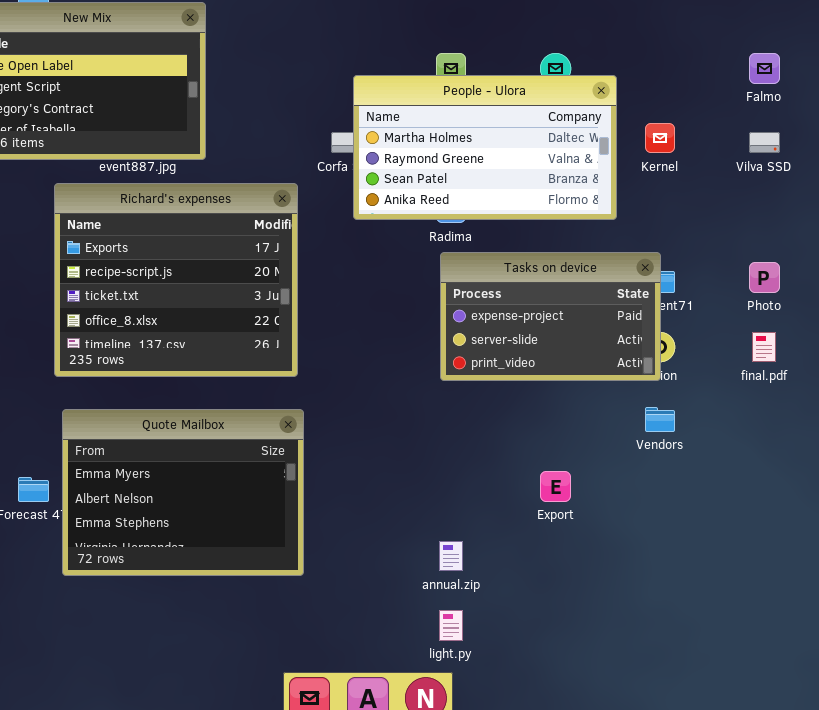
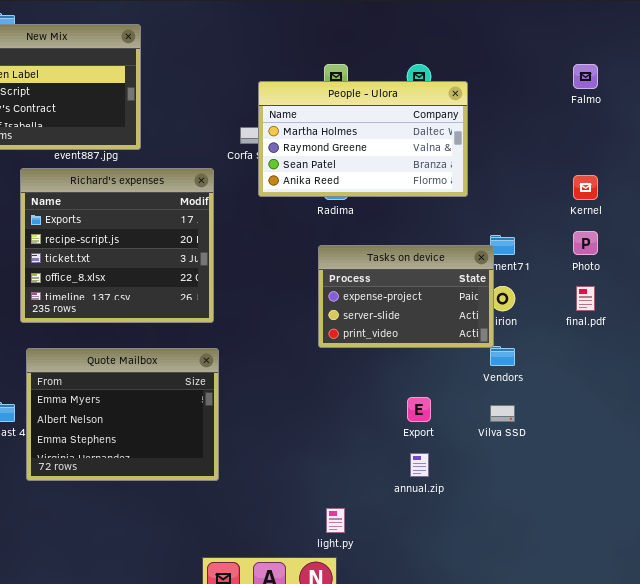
Kernel: [645,123,675,153] -> [573,175,598,200], moved
Vilva SSD: [749,132,780,153] -> [490,405,515,422], moved
Tasks on device: [440,252,661,381] -> [318,245,494,348], moved
annual.zip: [439,541,463,571] -> [410,453,429,477], moved

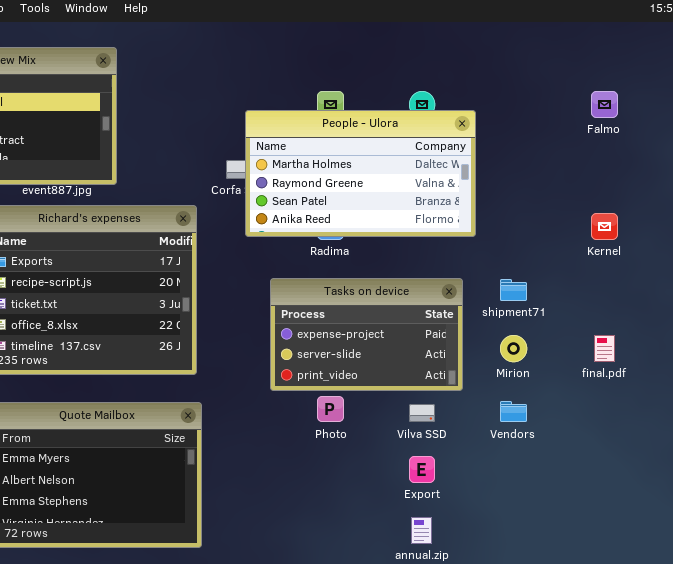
Photo: [573,231,598,255] -> [317,396,344,422], moved
Tasks on device: [318,245,494,348] -> [270,278,463,391], moved
Vilva SSD: [490,405,515,422] -> [409,404,435,422], moved

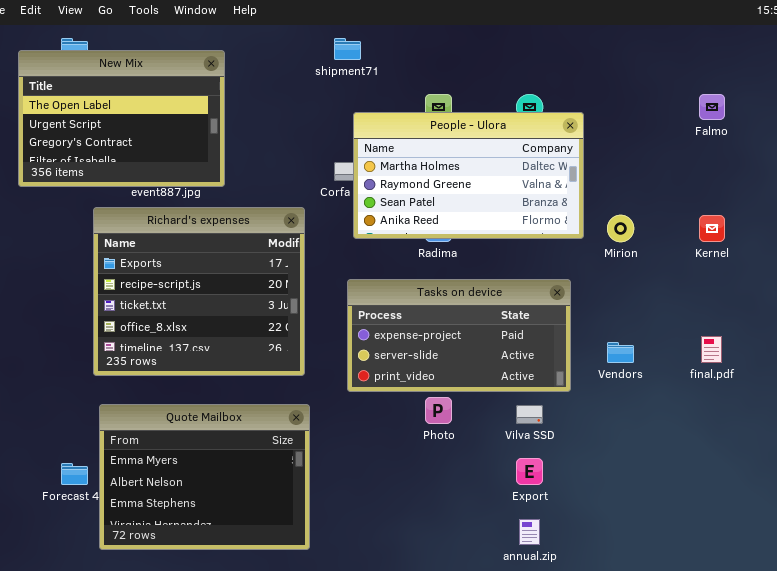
Tasks on device: [270,278,463,391] -> [347,279,571,392], resized
shipment71: [500,279,527,301] -> [334,38,361,60], moved
Mirion: [500,335,527,362] -> [607,215,634,242], moved
Vendors: [500,401,527,422] -> [607,342,634,363], moved

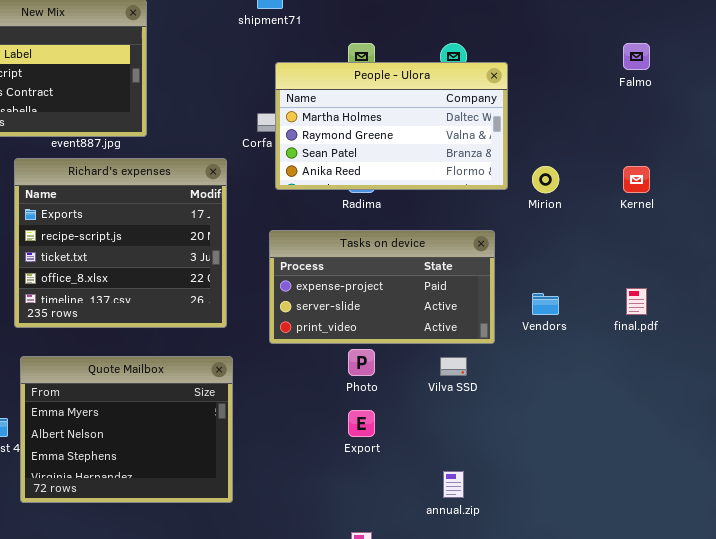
Export: [516,458,543,485] -> [348,410,375,437], moved

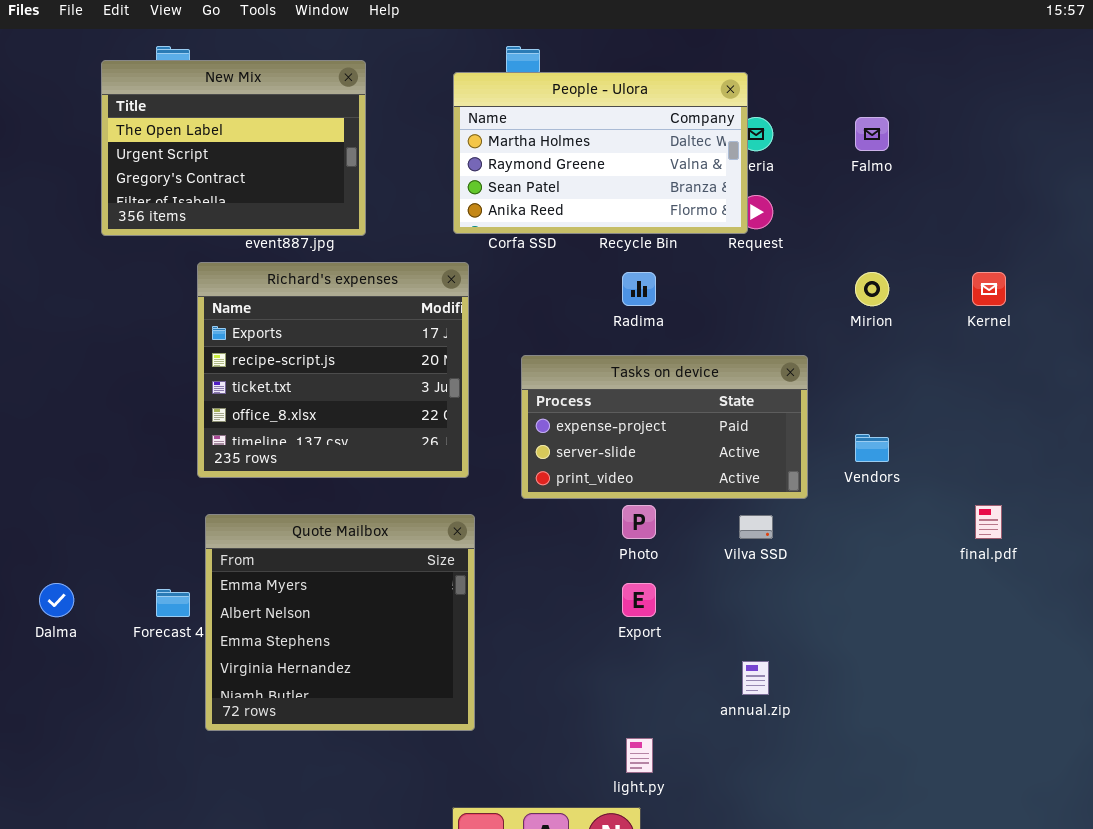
Falmo: [623,43,650,70] -> [855,117,889,151], moved
People - Ulora: [275,62,508,190] -> [453,72,748,234], moved
final.pdf: [626,288,647,315] -> [975,505,1002,539], moved
Quote Mailbox: [20,356,233,503] -> [205,514,475,731], resized

